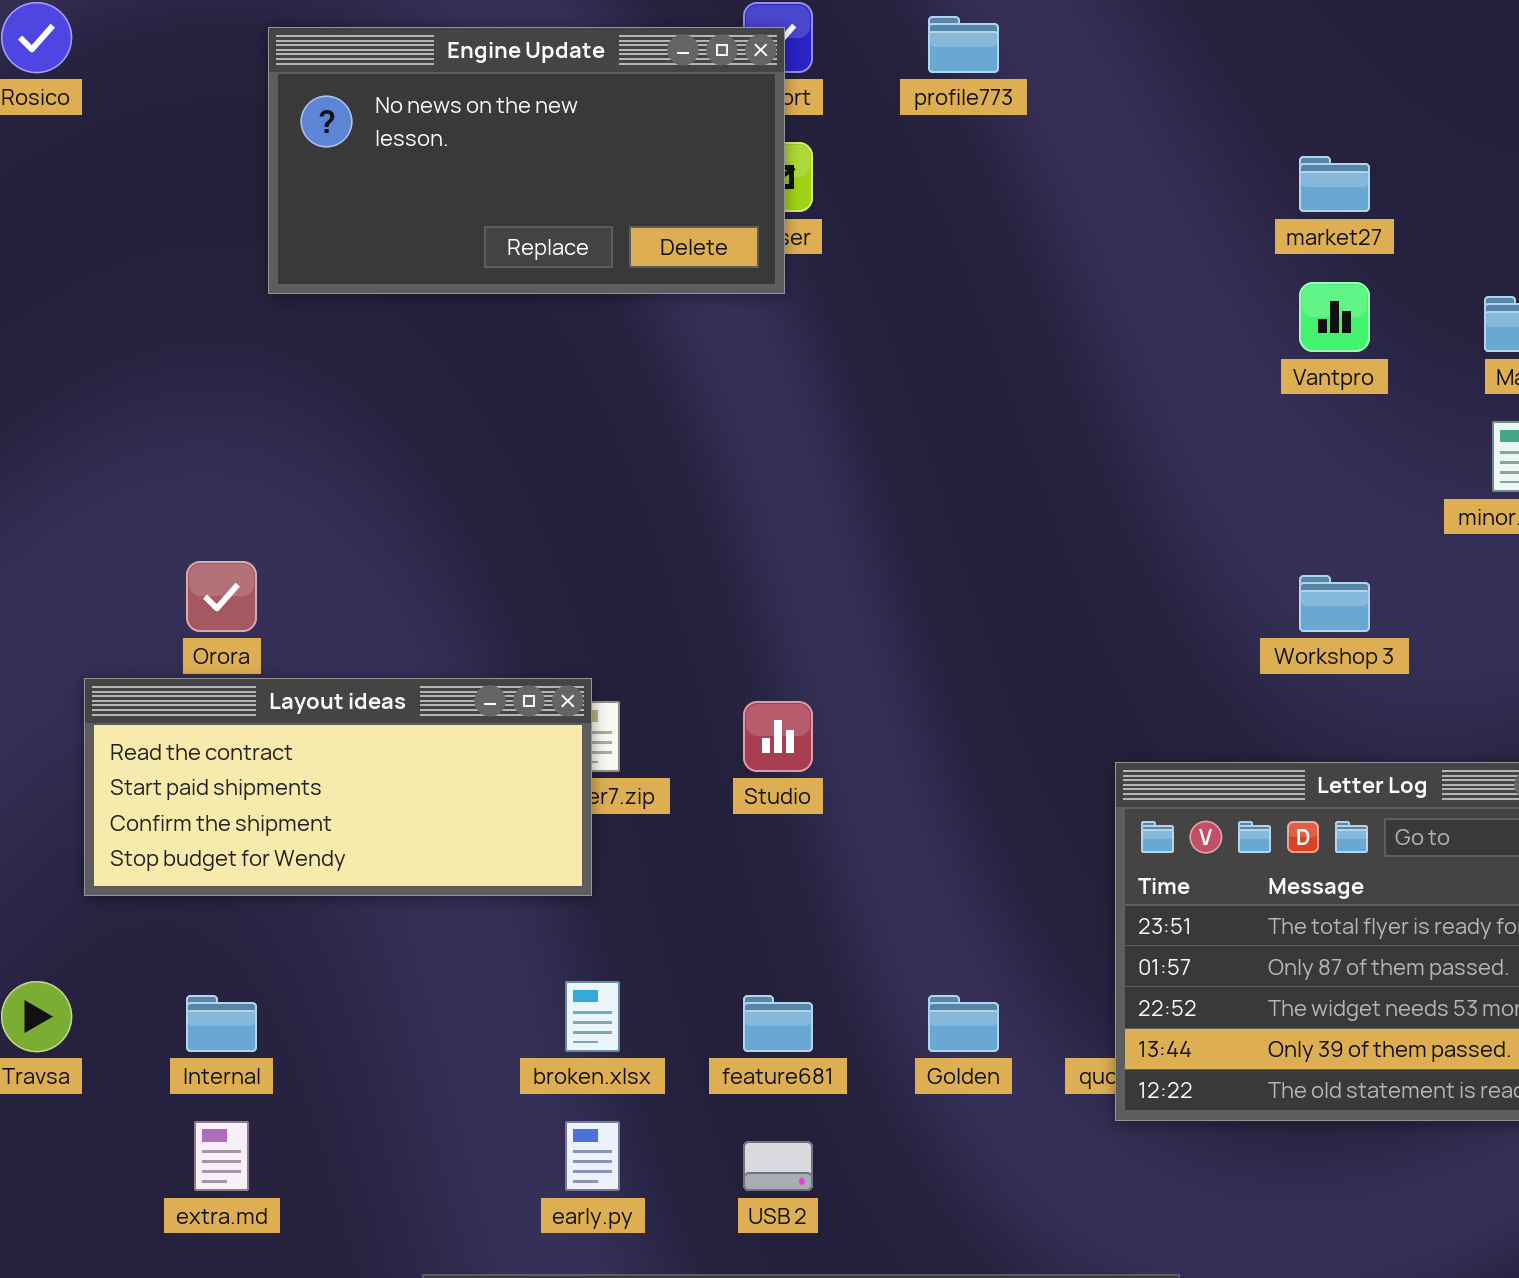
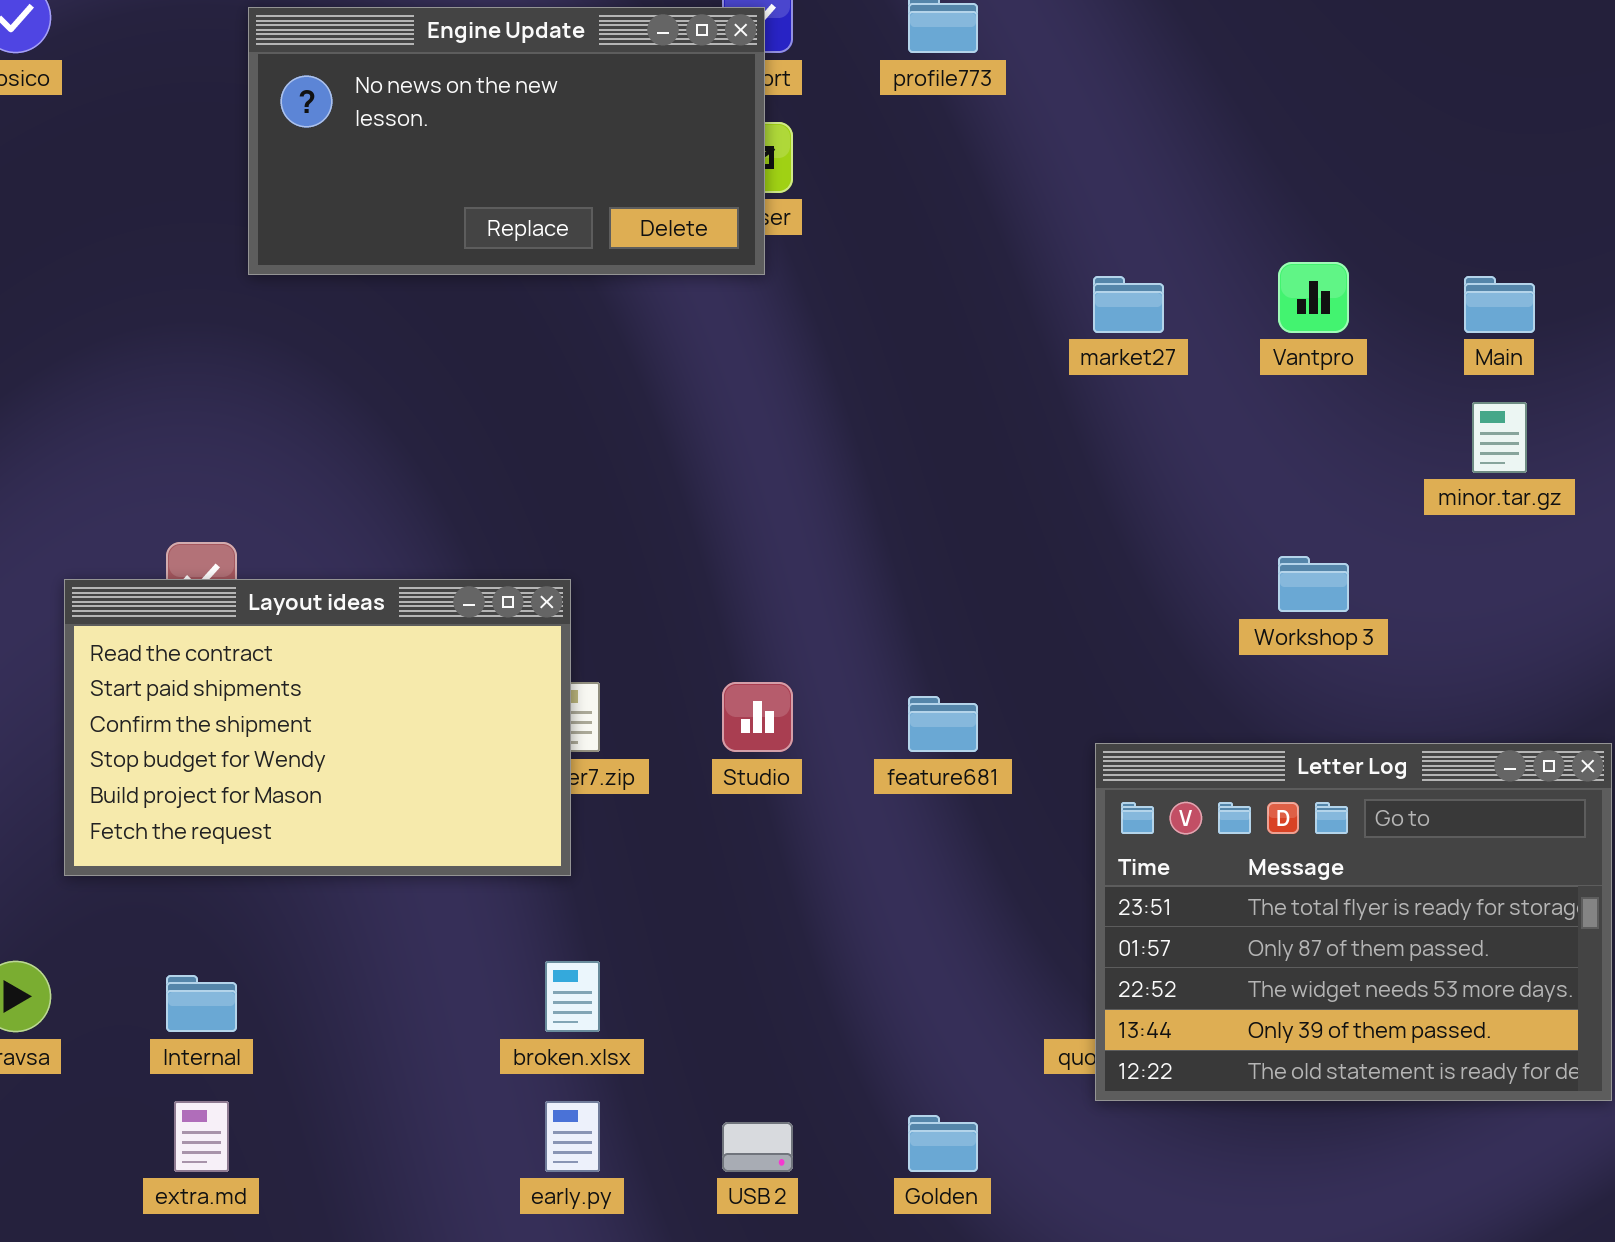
market27: [1299,156,1370,212] -> [1093,276,1164,333], moved
Layout ideas: [84,678,592,896] -> [64,579,571,876], resized
feature681: [743,995,813,1052] -> [908,696,978,752], moved
Golden: [928,995,999,1052] -> [908,1115,978,1172], moved

